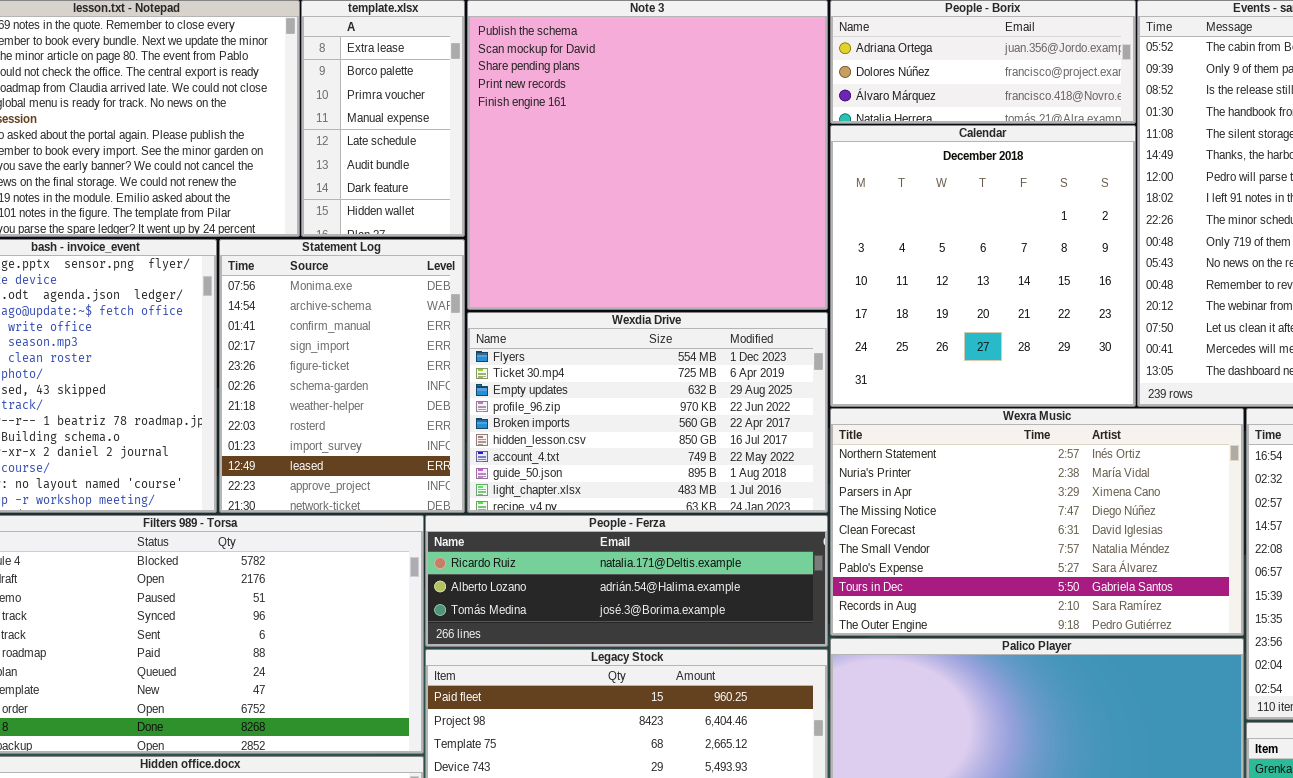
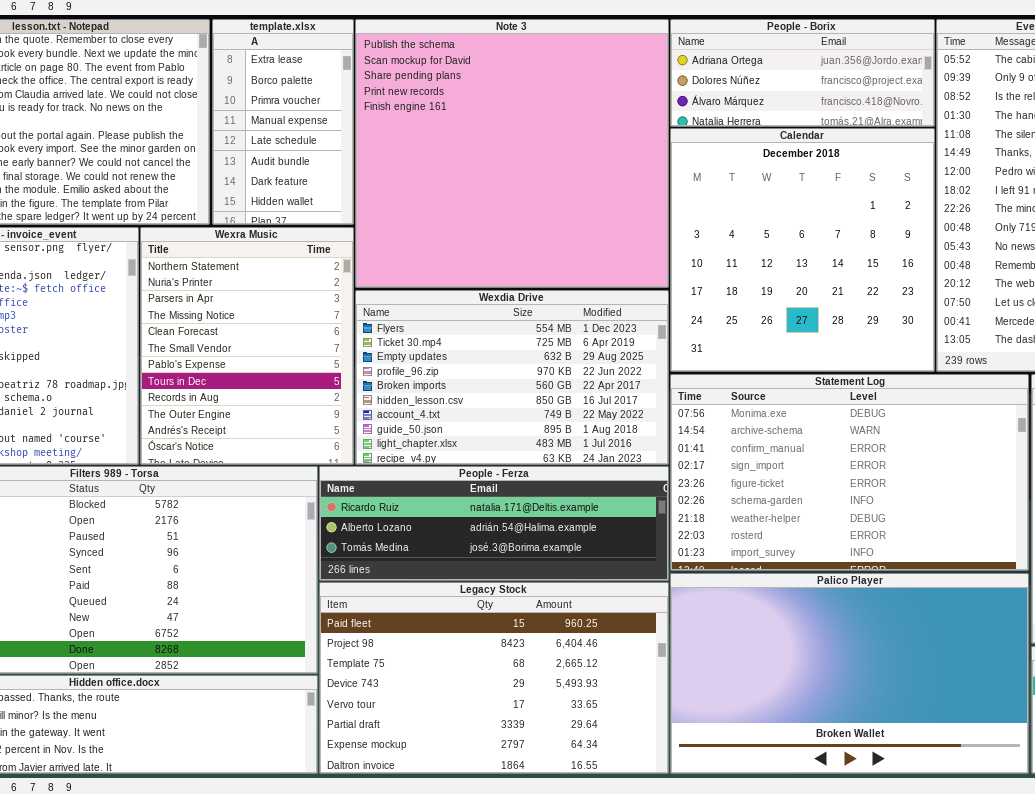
Statement Log: [219,239,465,513] -> [670,374,1029,571], moved, resized
Wexra Music: [830,408,1244,636] -> [140,227,354,465], moved, resized

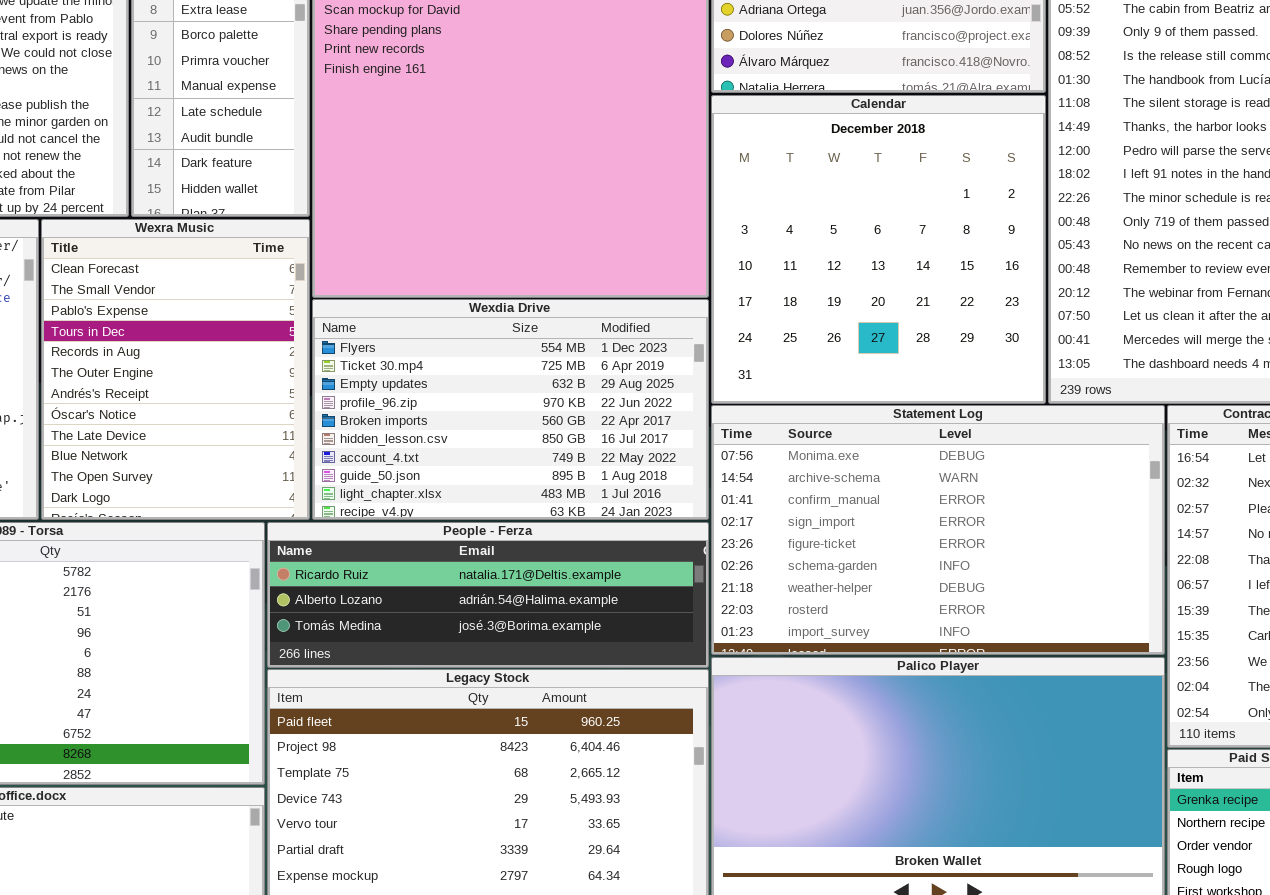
Wexra Music: [140,227,354,465] -> [41,219,310,520], scrolled down 4 rows

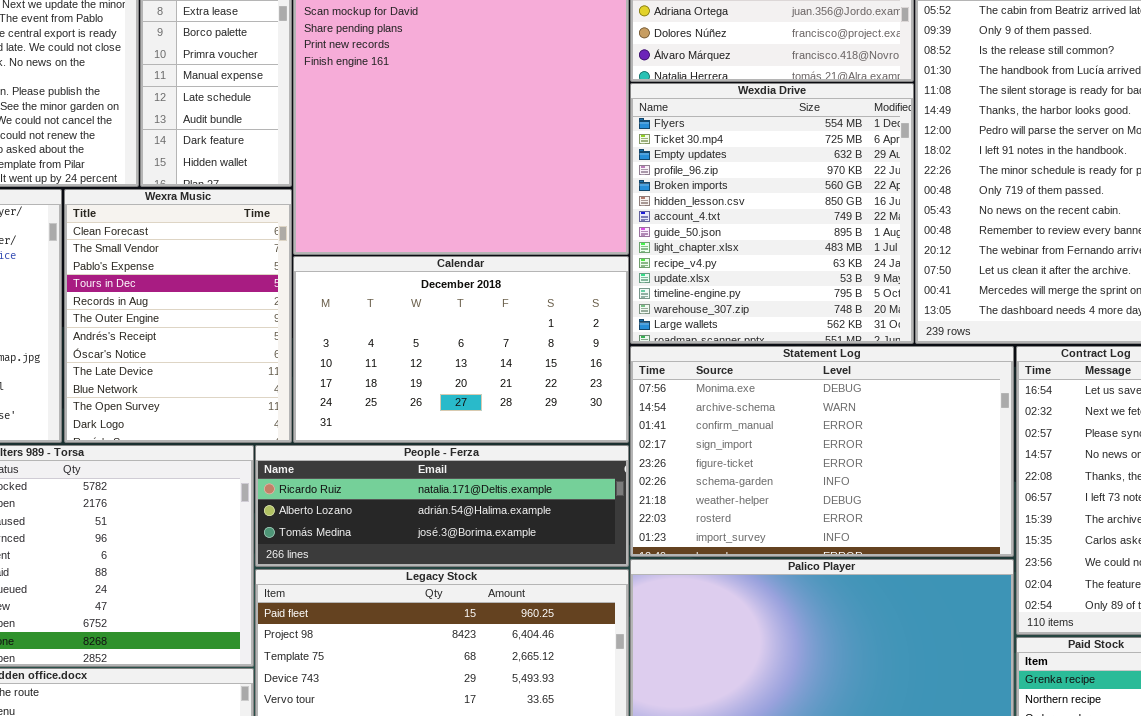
Calendar: [711,95,1046,404] -> [293,256,629,443], moved, resized
Wexdia Drive: [312,299,709,520] -> [630,83,914,344], moved, resized

